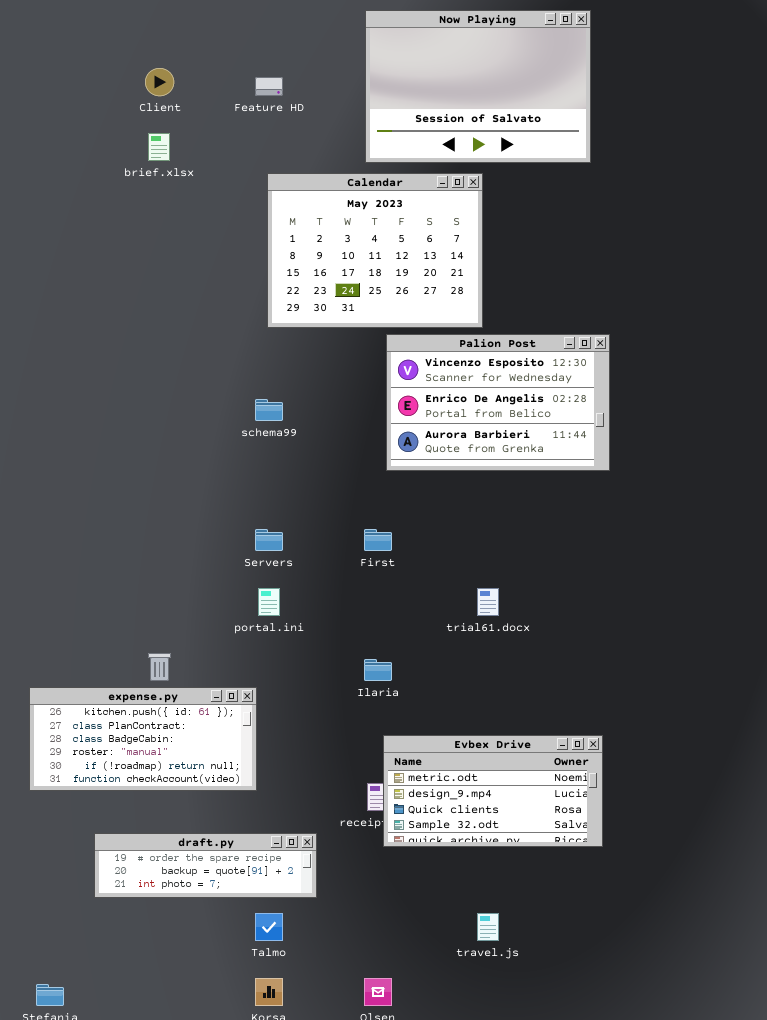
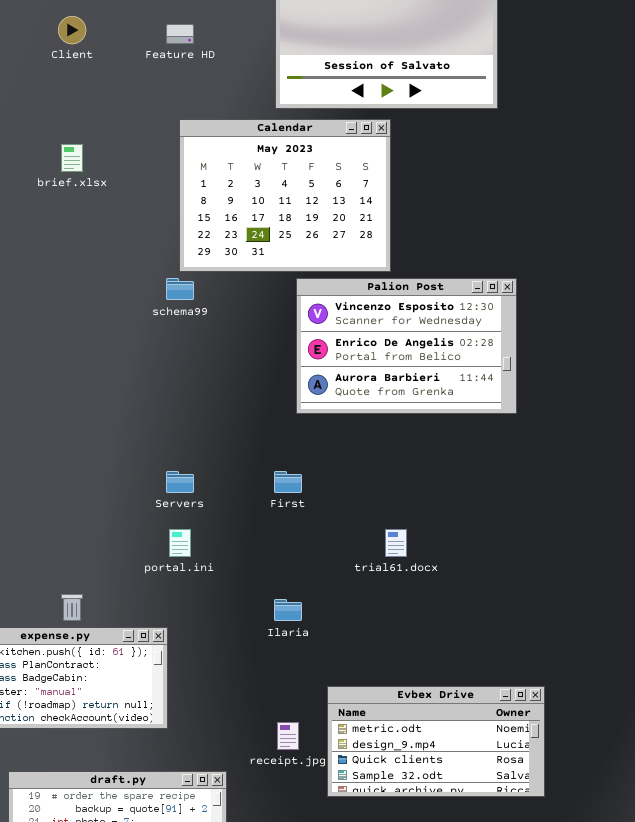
brief.xlsx: [148,133,170,161] -> [61,144,83,172], moved
schema99: [255,399,283,421] -> [166,278,194,300], moved
Evbex Drive: [383,735,603,847] -> [327,686,545,797], moved

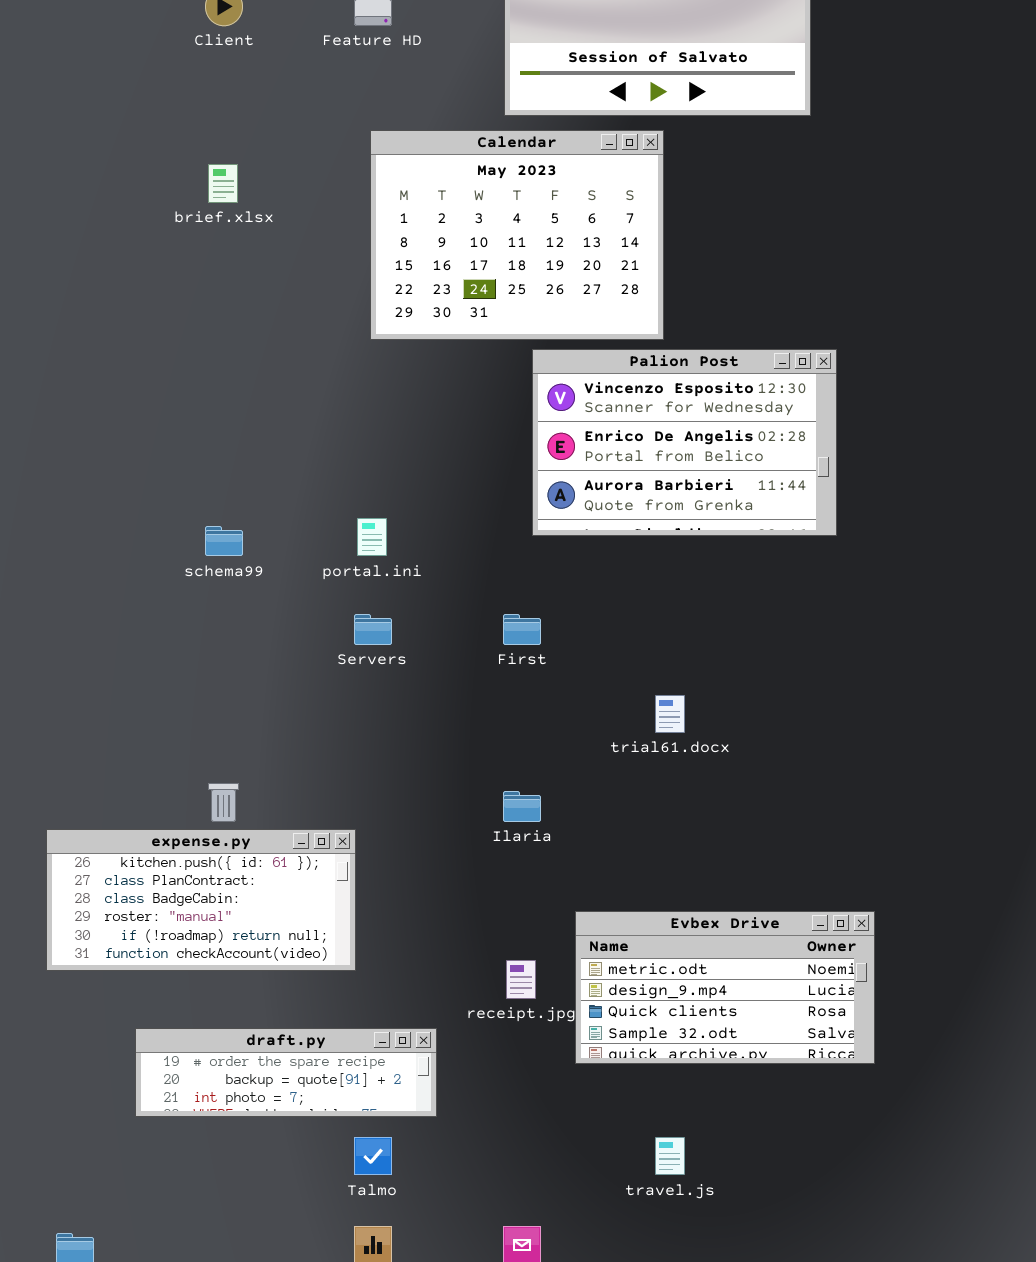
schema99: [166,278,194,300] -> [205,526,243,556], moved
portal.ini: [169,529,191,557] -> [357,518,387,556], moved

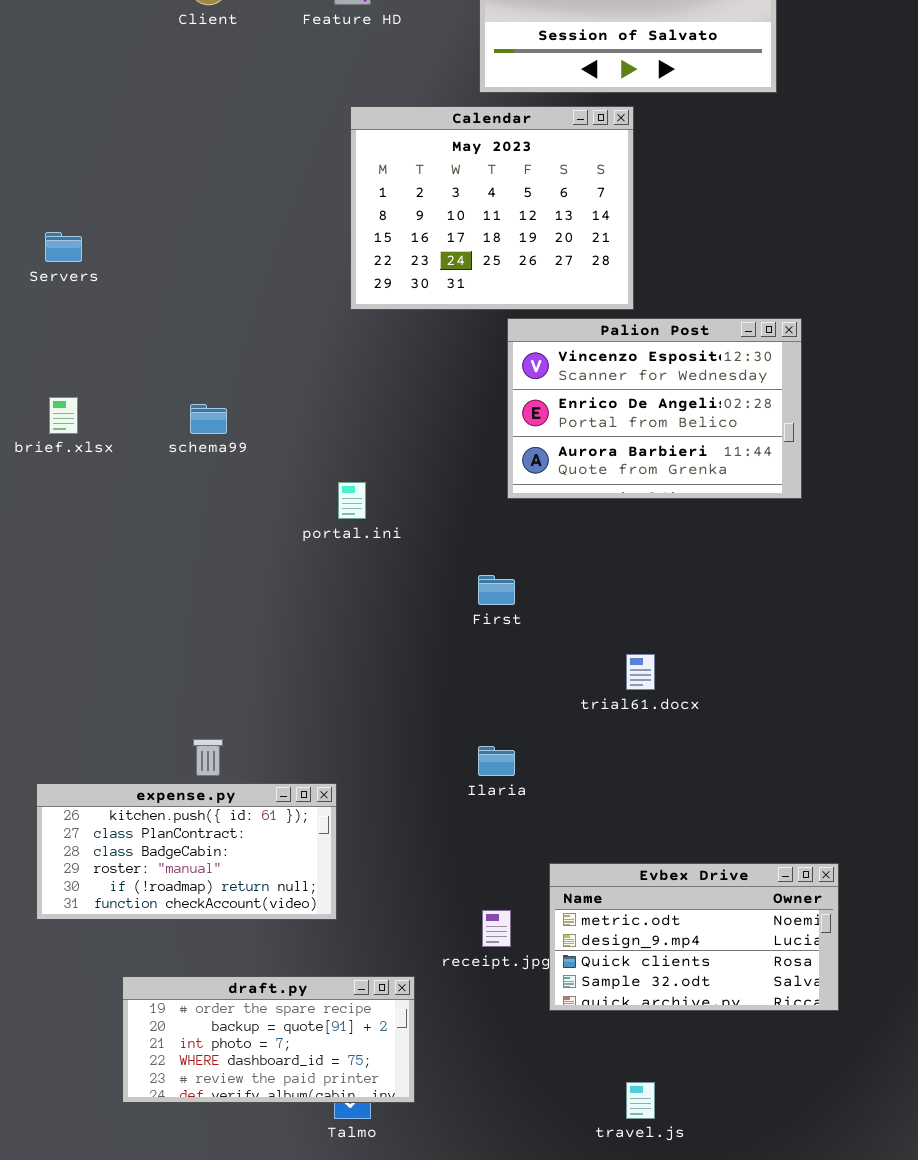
brief.xlsx: [208,164,238,203] -> [49,397,78,434], moved
schema99: [205,526,243,556] -> [190,404,227,434], moved
Servers: [354,614,392,645] -> [45,232,82,262], moved
draft.py: [135,1028,437,1117] -> [122,976,415,1103], resized

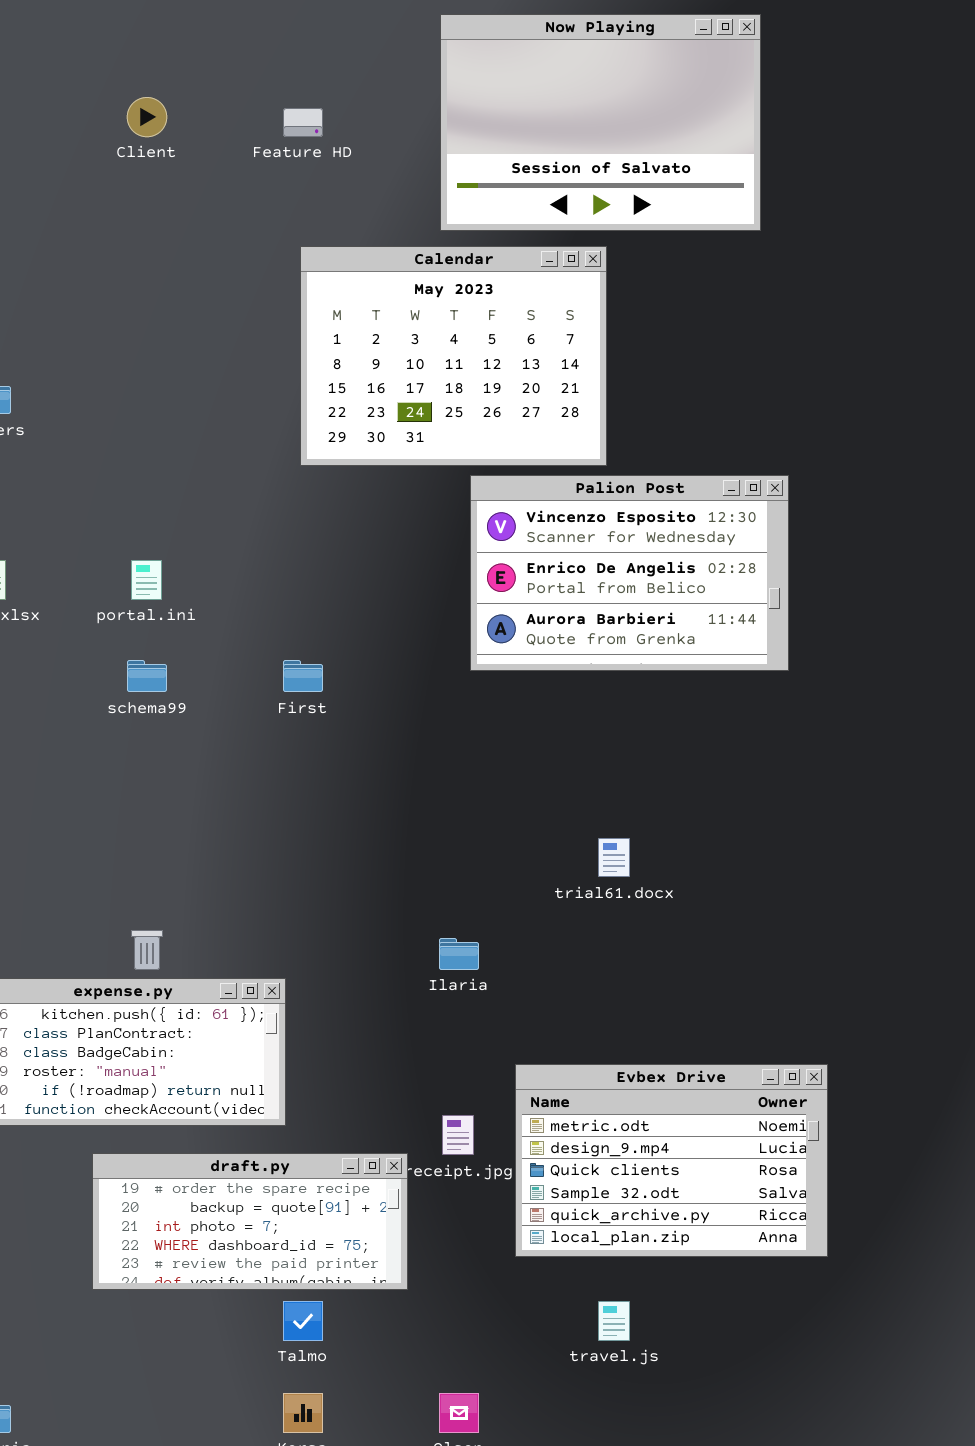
schema99: [190,404,227,434] -> [127,660,167,692], moved
portal.ini: [338,482,366,519] -> [131,560,162,600], moved
First: [478,575,515,605] -> [283,660,323,692], moved
Evbex Drive: [549,863,839,1011] -> [515,1064,828,1257], resized
draft.py: [122,976,415,1103] -> [92,1153,408,1290], moved

